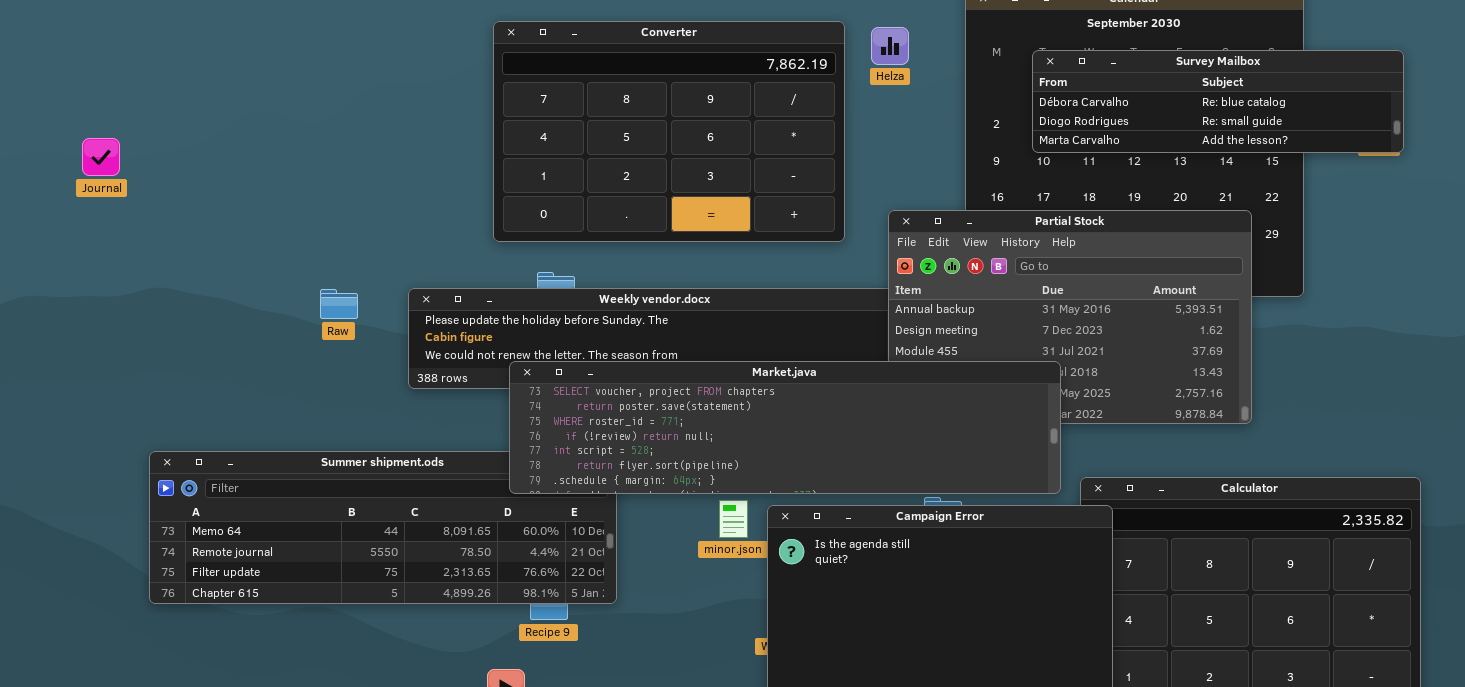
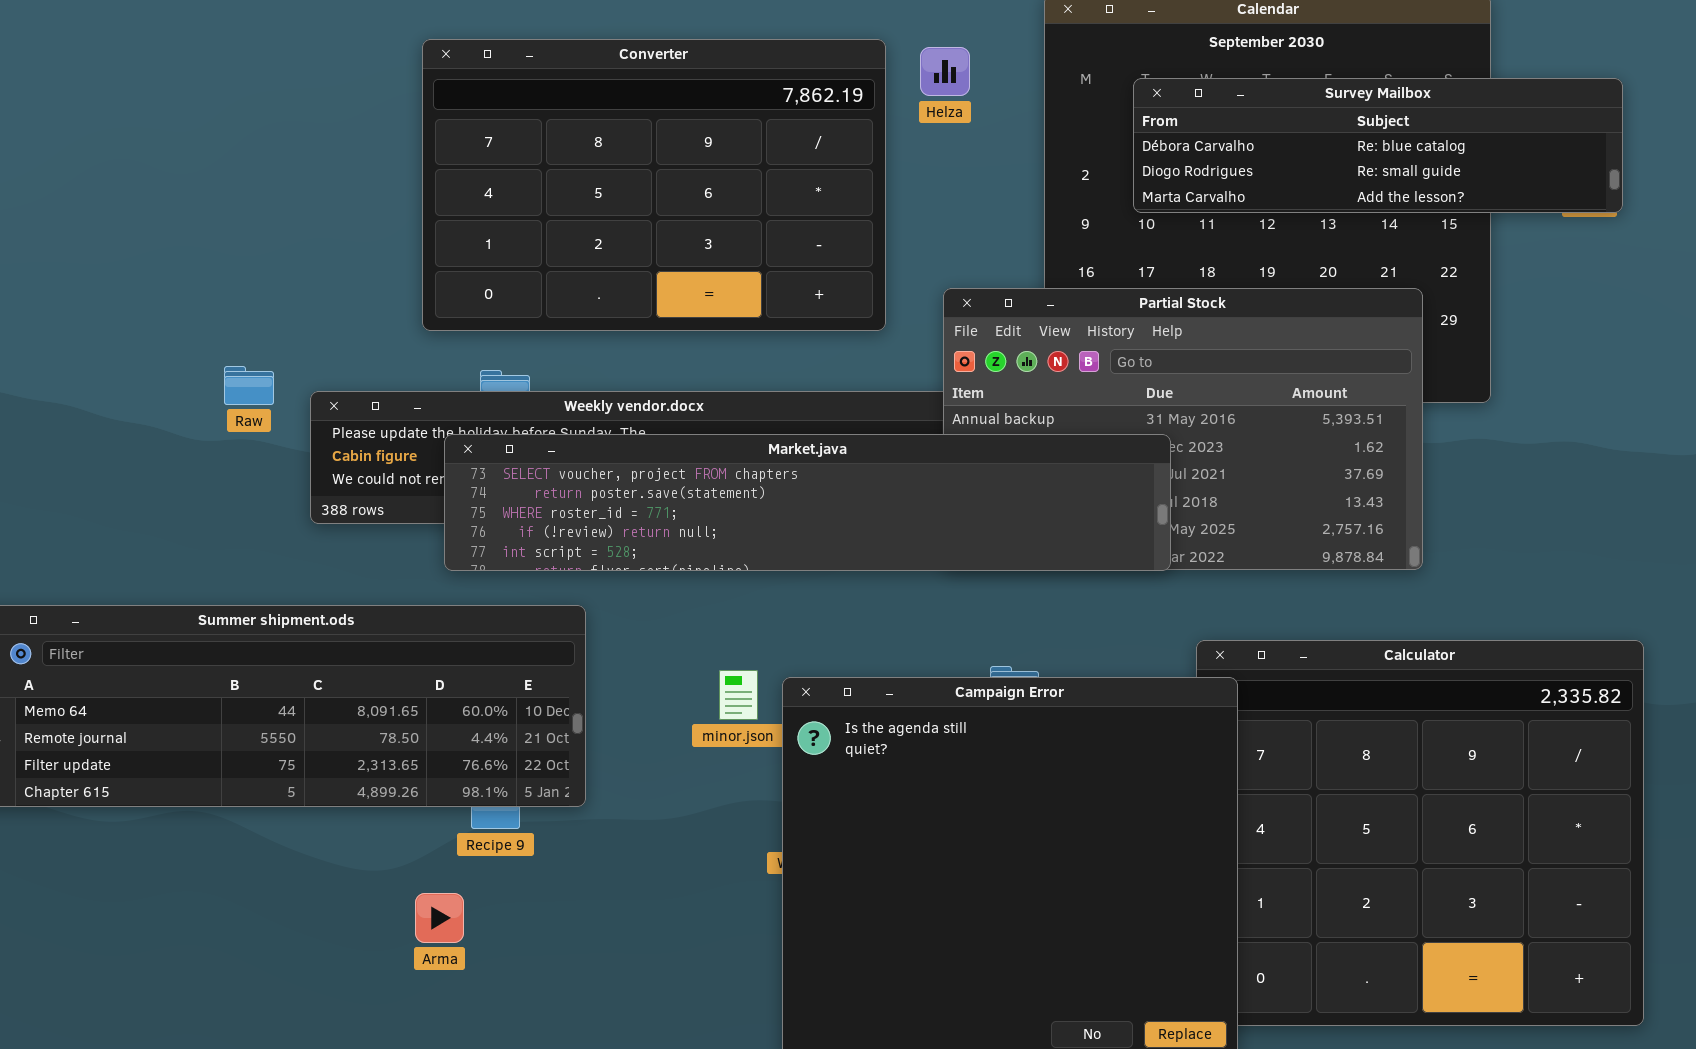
Raw: [320,289,358,319] -> [224,366,274,405], moved
Market.java: [509,361,1061,494] -> [444,434,1171,571], moved, resized

